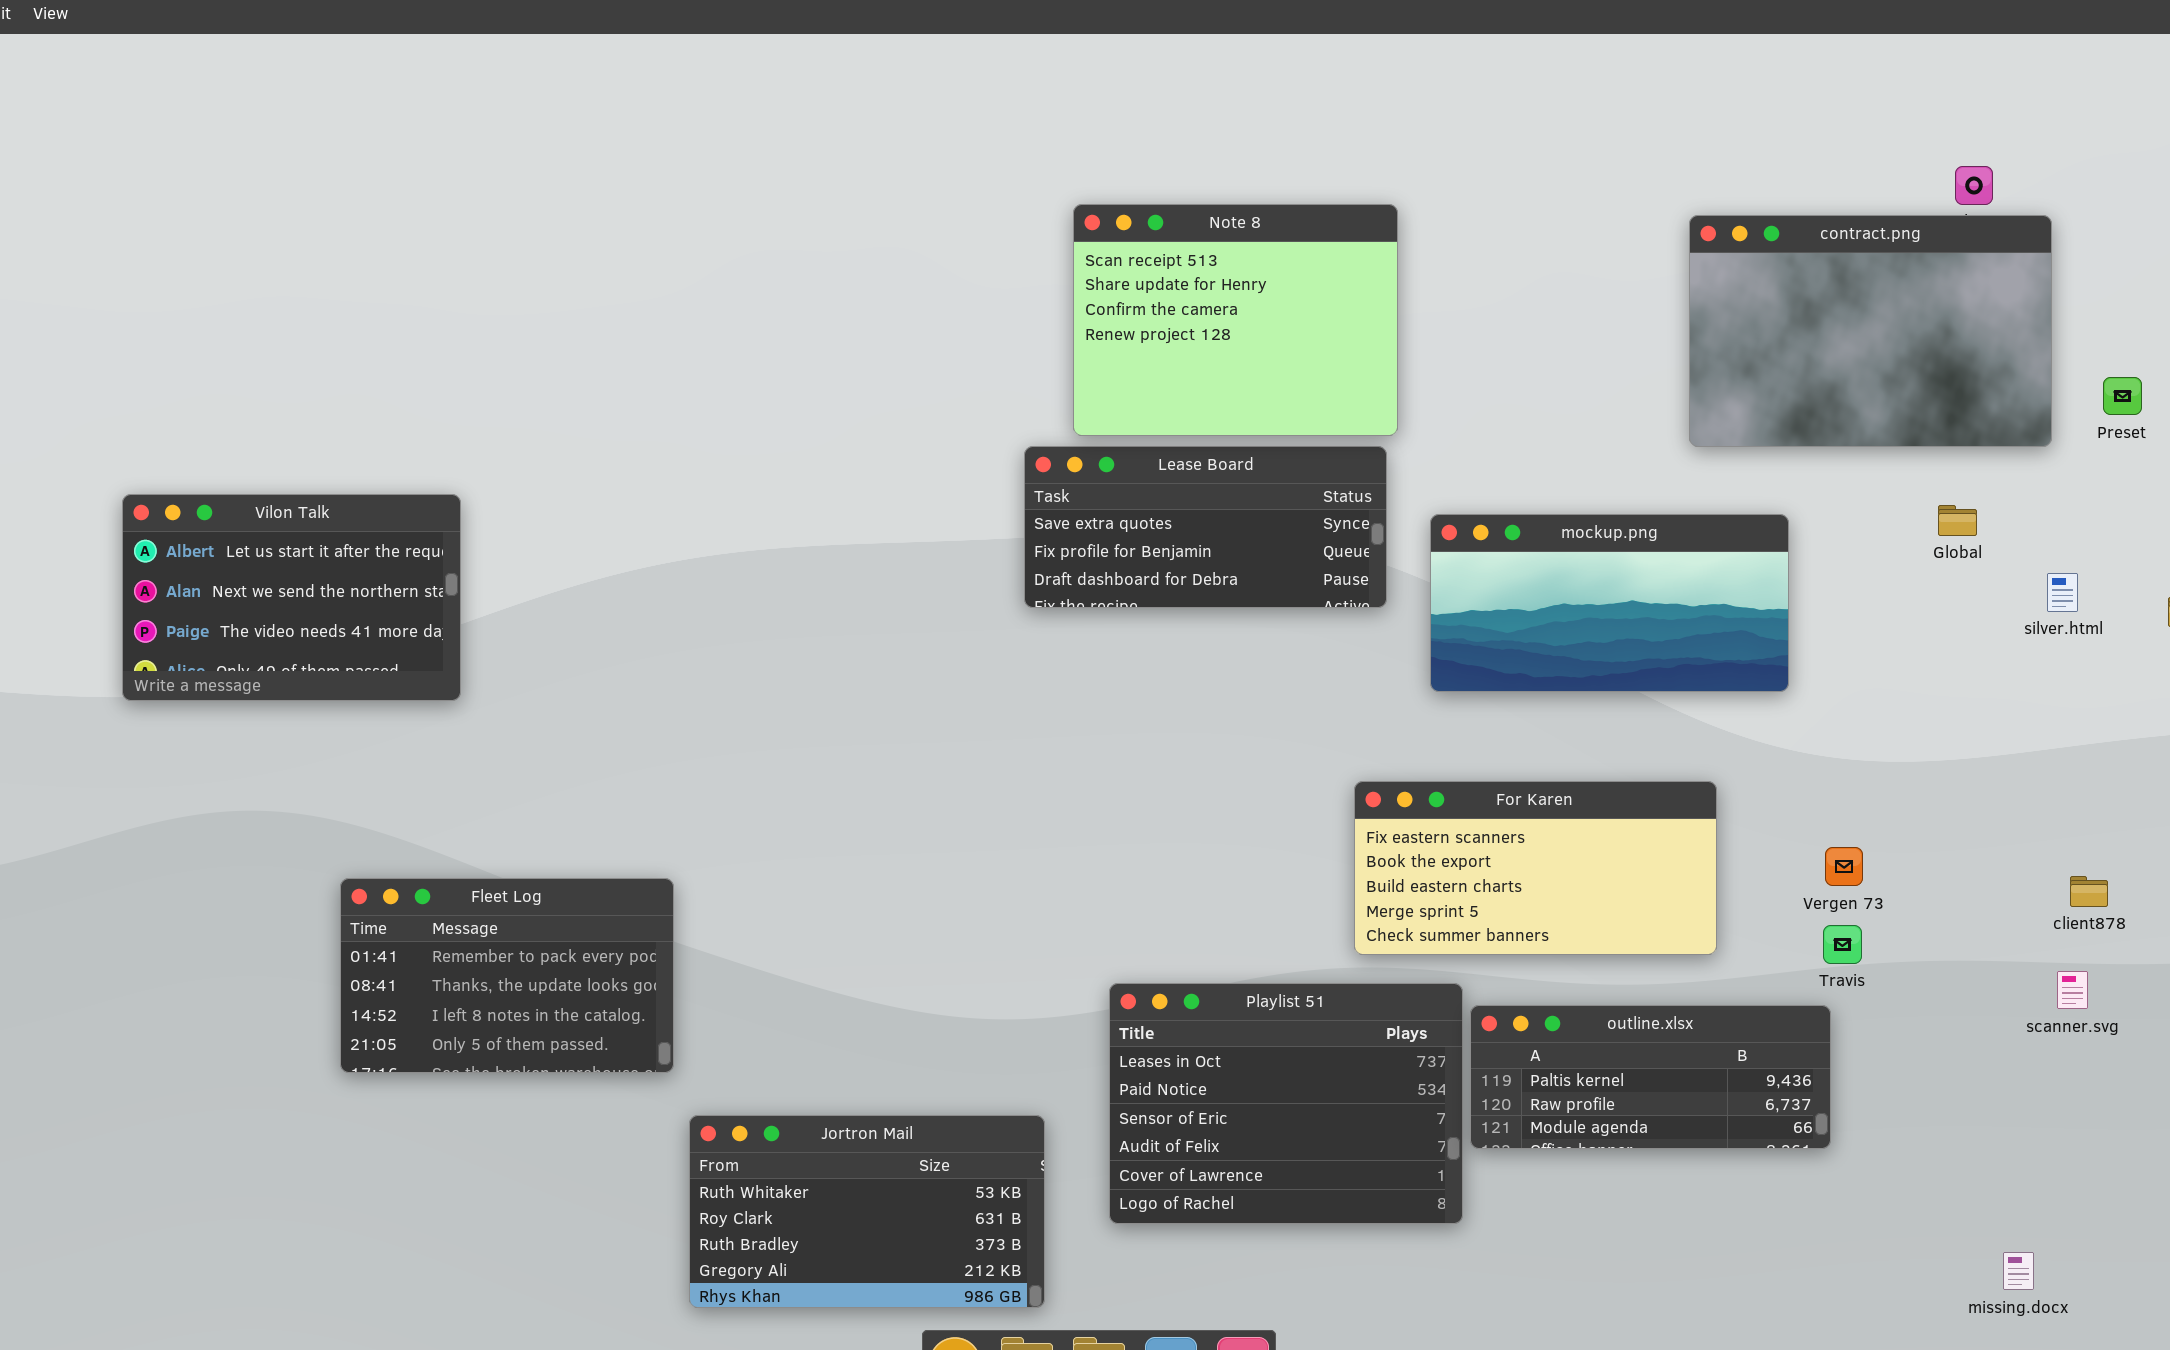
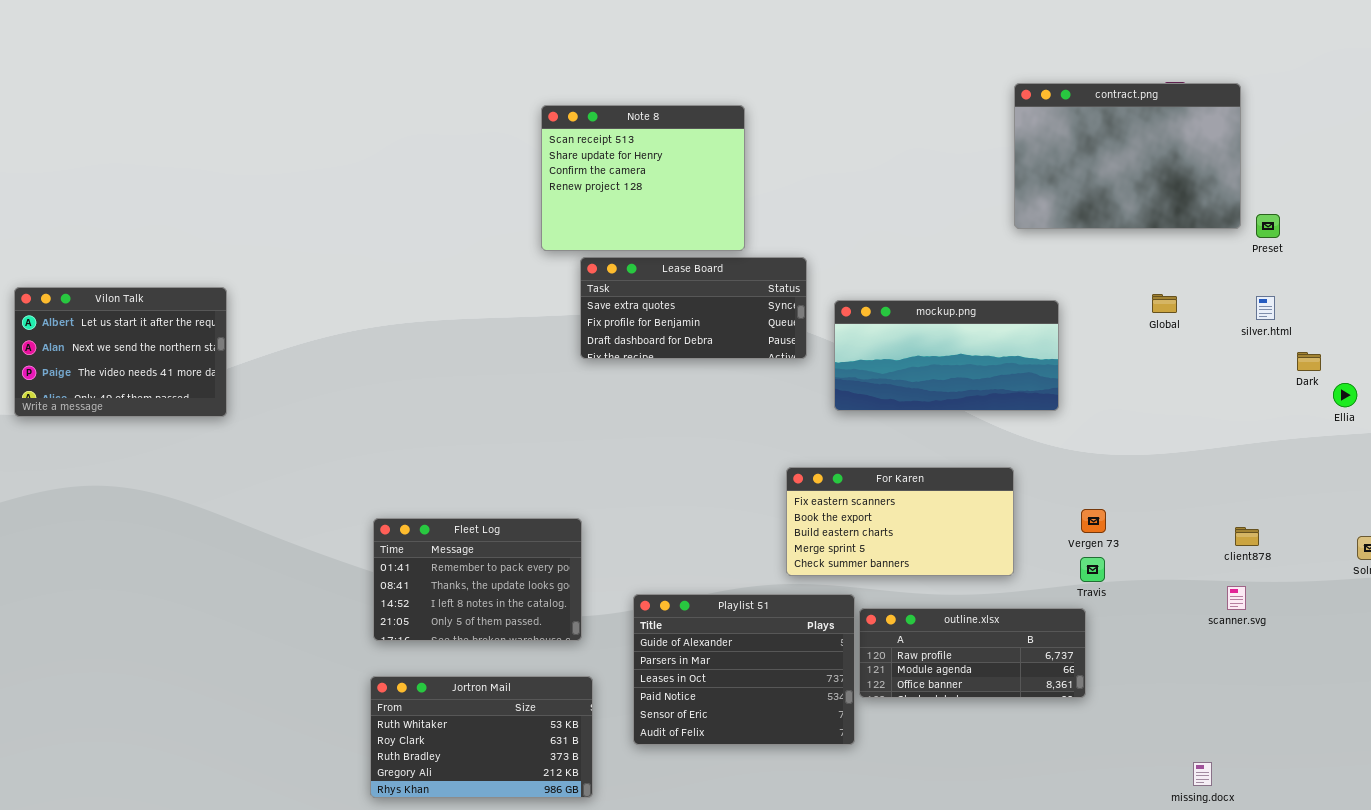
Note 8: [1073,204,1398,436] -> [541,105,745,251], moved
contract.png: [1689,215,2052,447] -> [1014,83,1241,229], moved
silver.html: [2047,573,2078,612] -> [1256,296,1275,320], moved
Fleet Log: [340,878,674,1073] -> [373,518,582,641], moved
Playlist 51: [1109,983,1463,1224] -> [633,594,855,745], scrolled up 2 rows
outline.xlsx: [1470,1005,1831,1149] -> [859,608,1086,698], scrolled down 1 row

